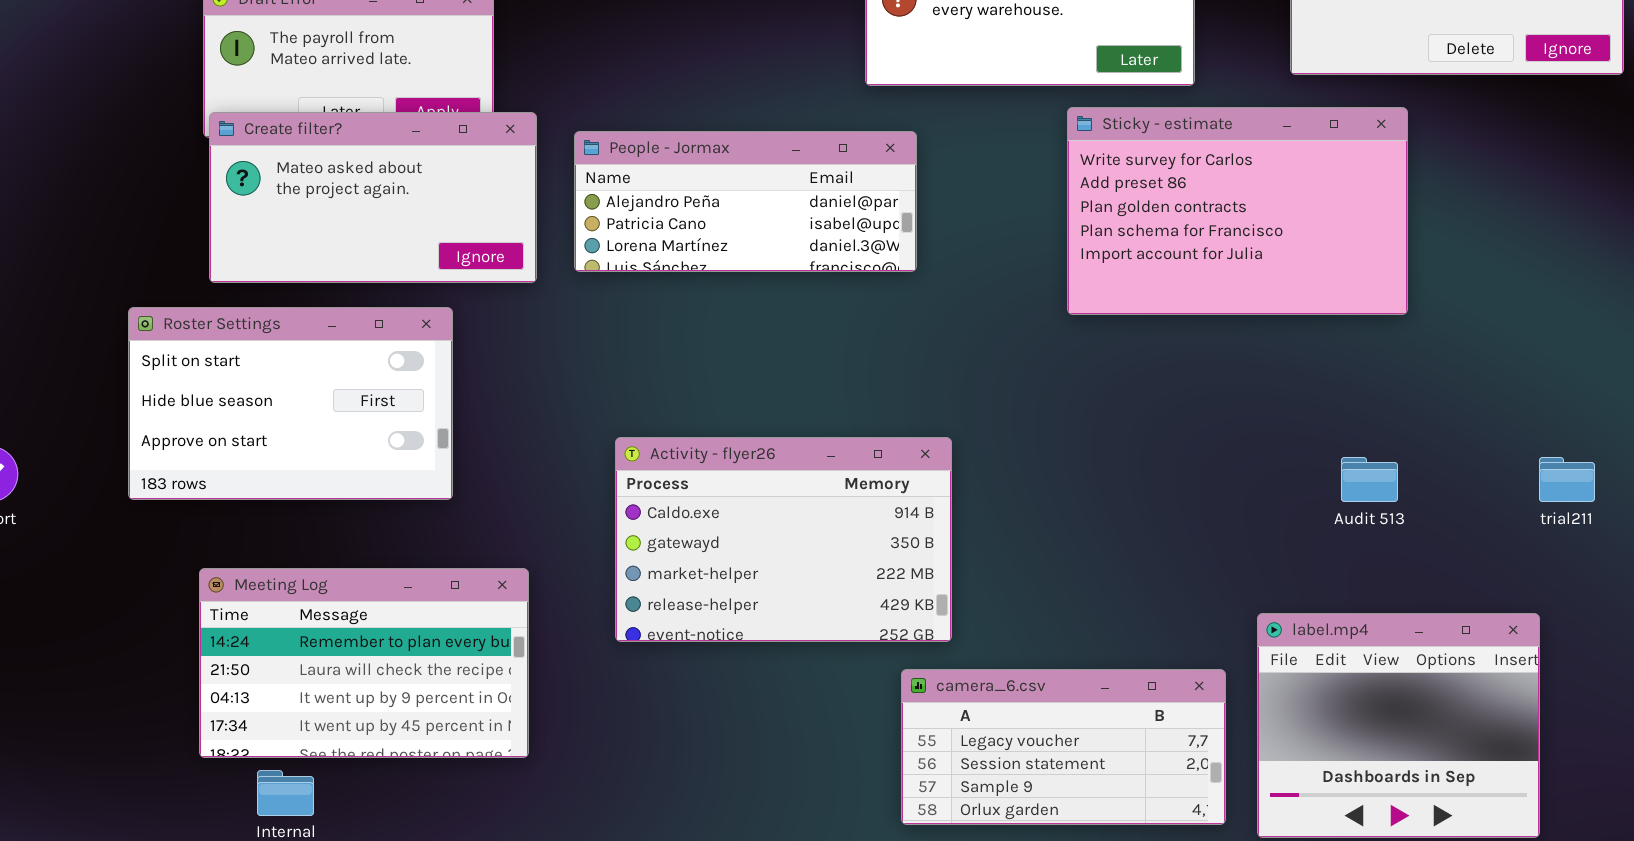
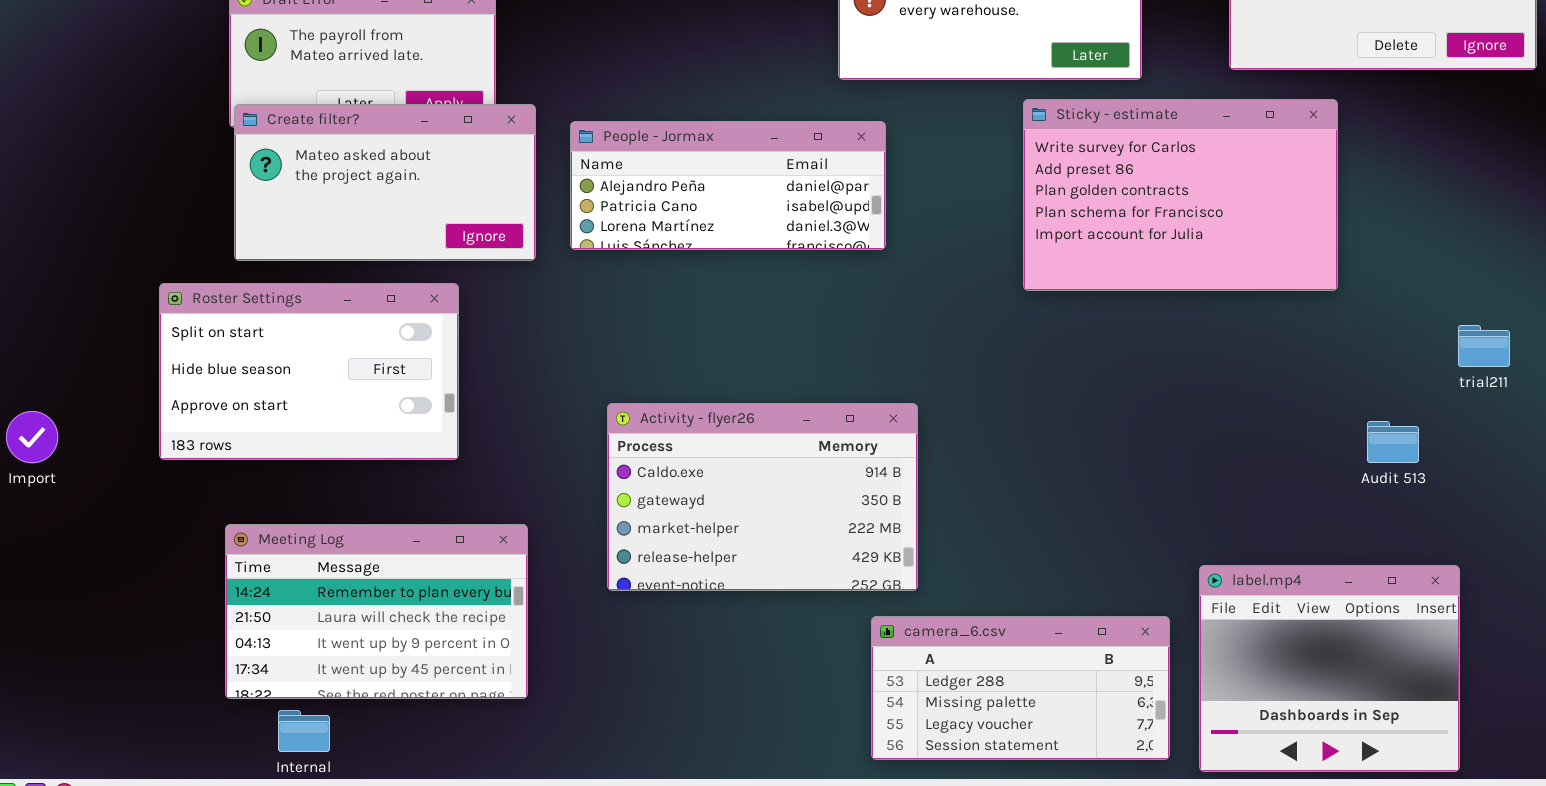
Audit 513: [1341,457,1398,502] -> [1367,421,1419,463], moved
trial211: [1539,457,1595,502] -> [1458,325,1510,367], moved
camera_6.csv: [901,669,1226,825] -> [871,616,1170,760], scrolled up 2 rows

